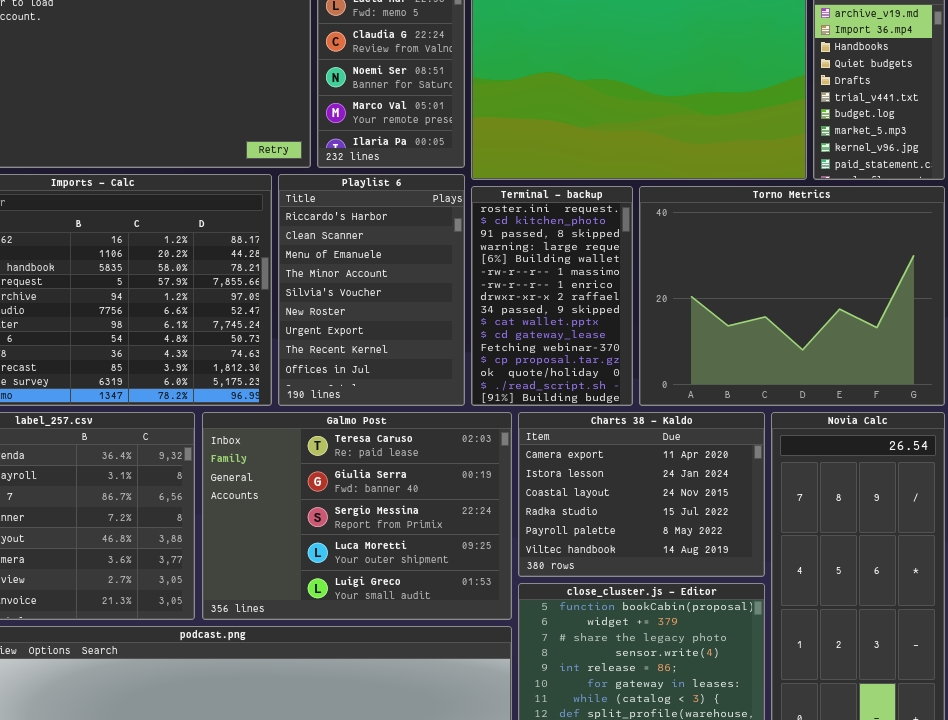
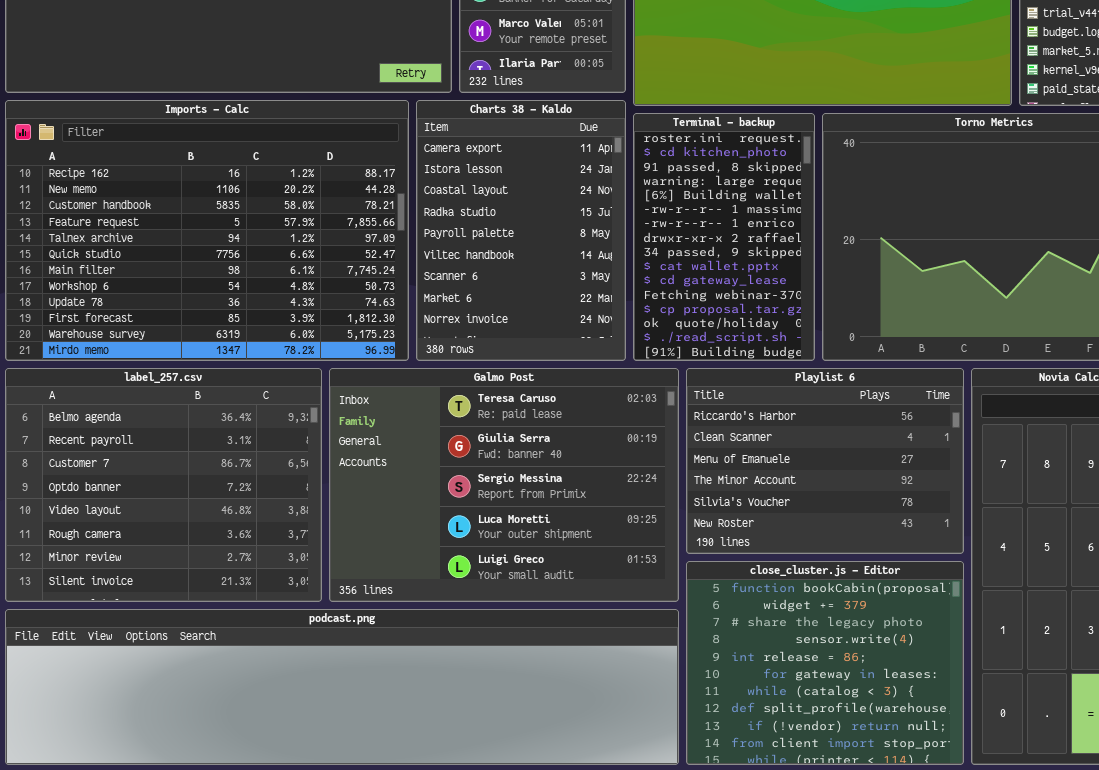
Playlist 6: [278,174,465,406] -> [686,368,964,554], moved, resized
Charts 38 - Kaldo: [518,412,765,577] -> [416,100,626,361], moved, resized

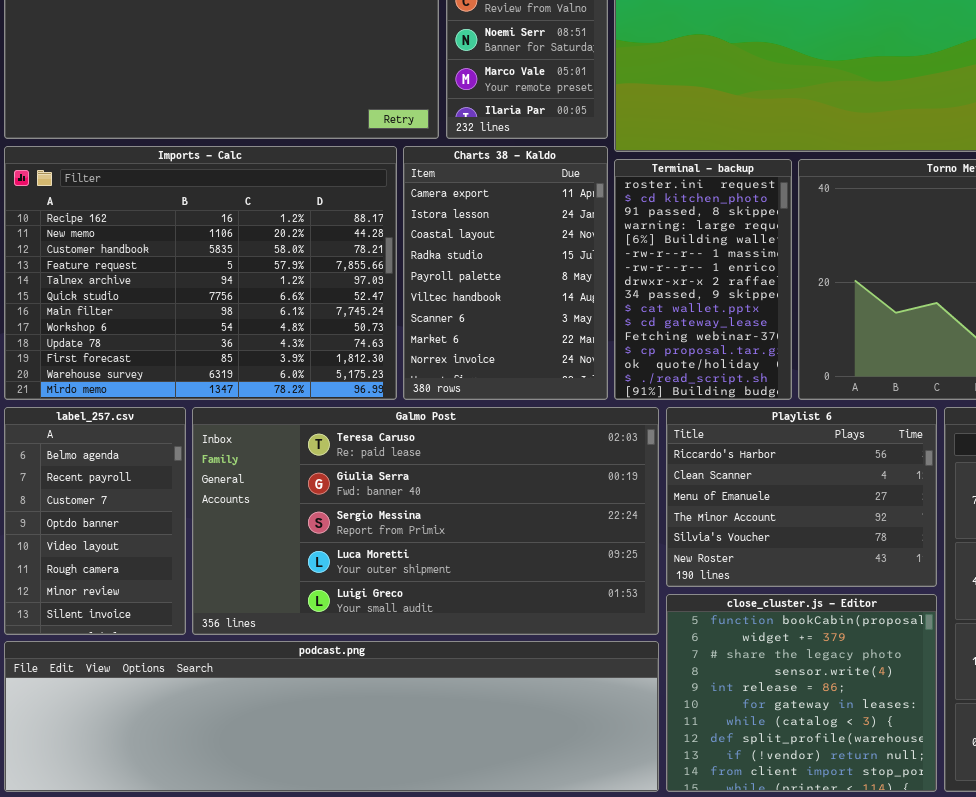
label_257.csv: [5,368,322,602] -> [4,407,186,635], resized
Galmo Post: [329,368,679,602] -> [192,407,659,635], resized

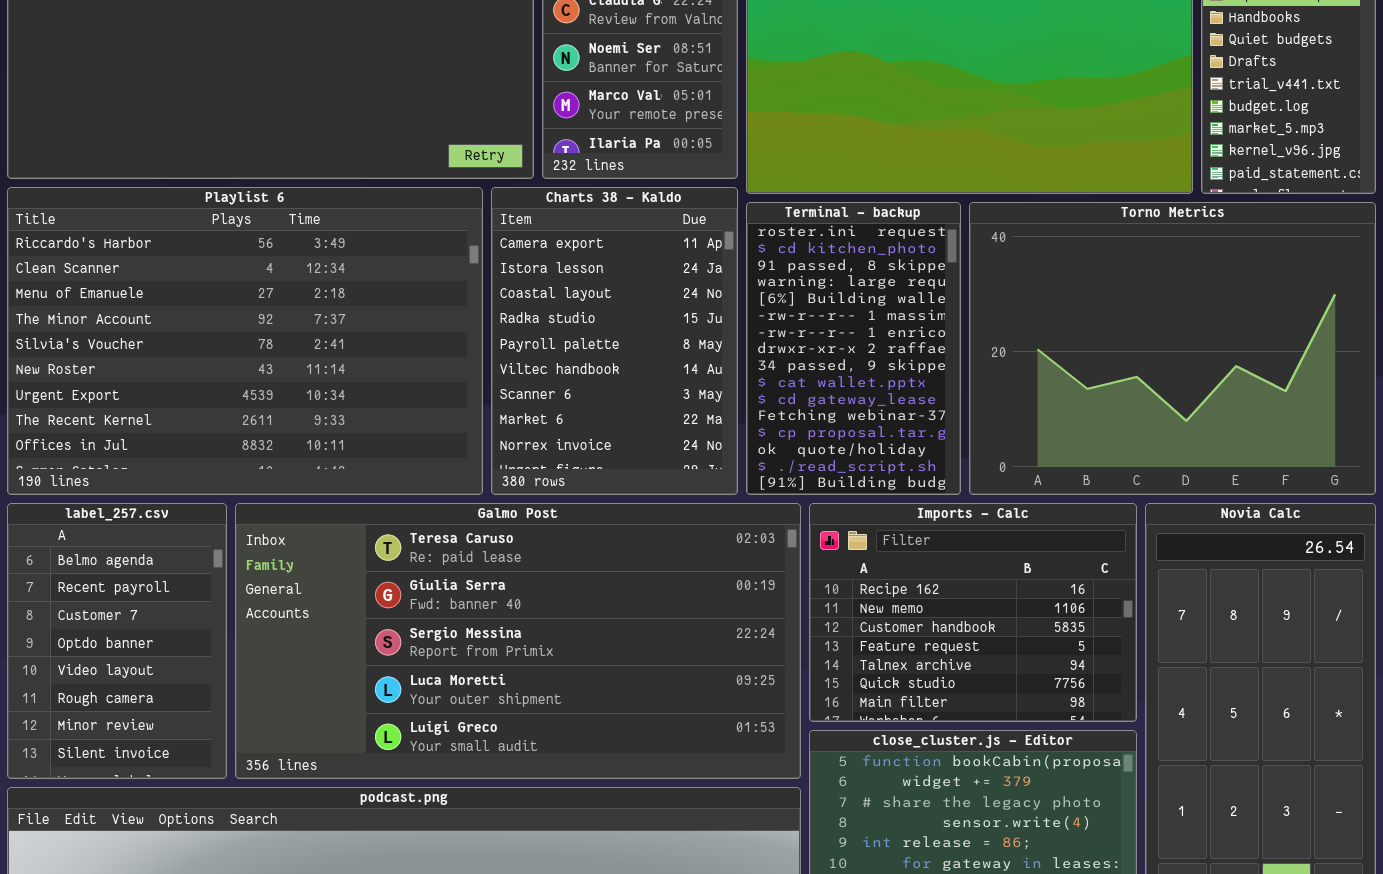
Imports - Calc: [4,146,397,400] -> [809,503,1137,722], moved, resized
Playlist 6: [666,407,937,587] -> [7,187,483,495], moved, resized

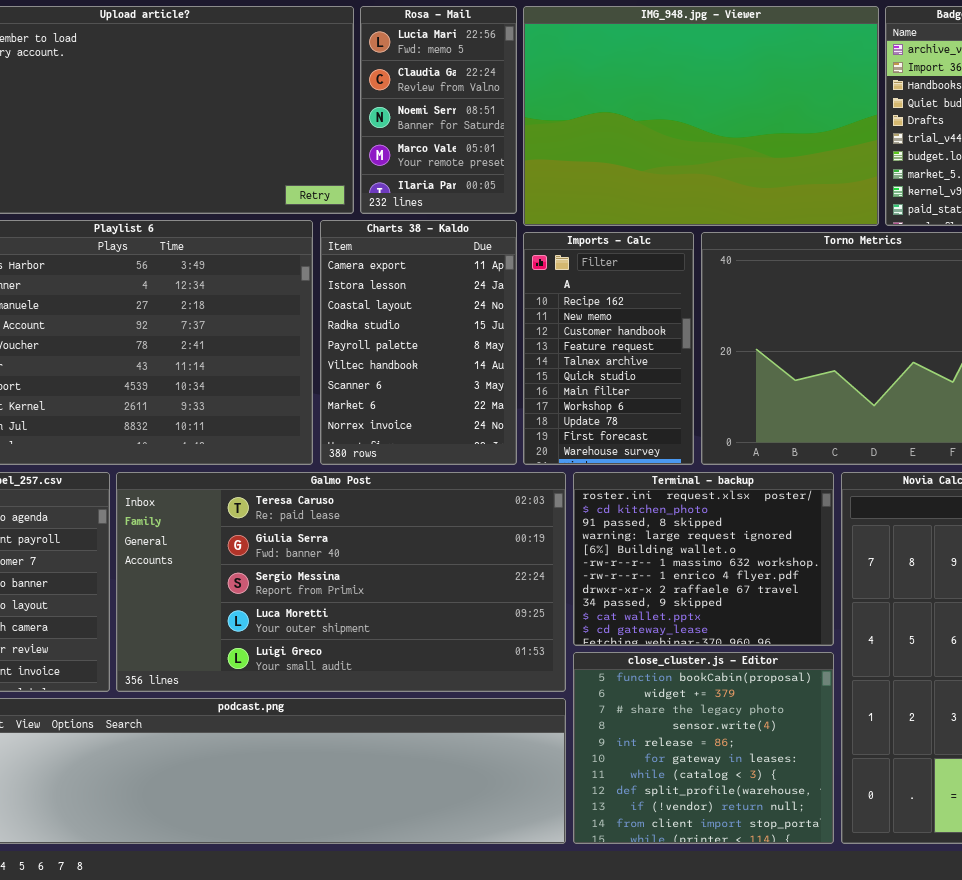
Terminal - backup: [746,202,961,495] -> [573,472,834,646], moved, resized
Imports - Calc: [809,503,1137,722] -> [523,232,694,465], moved, resized

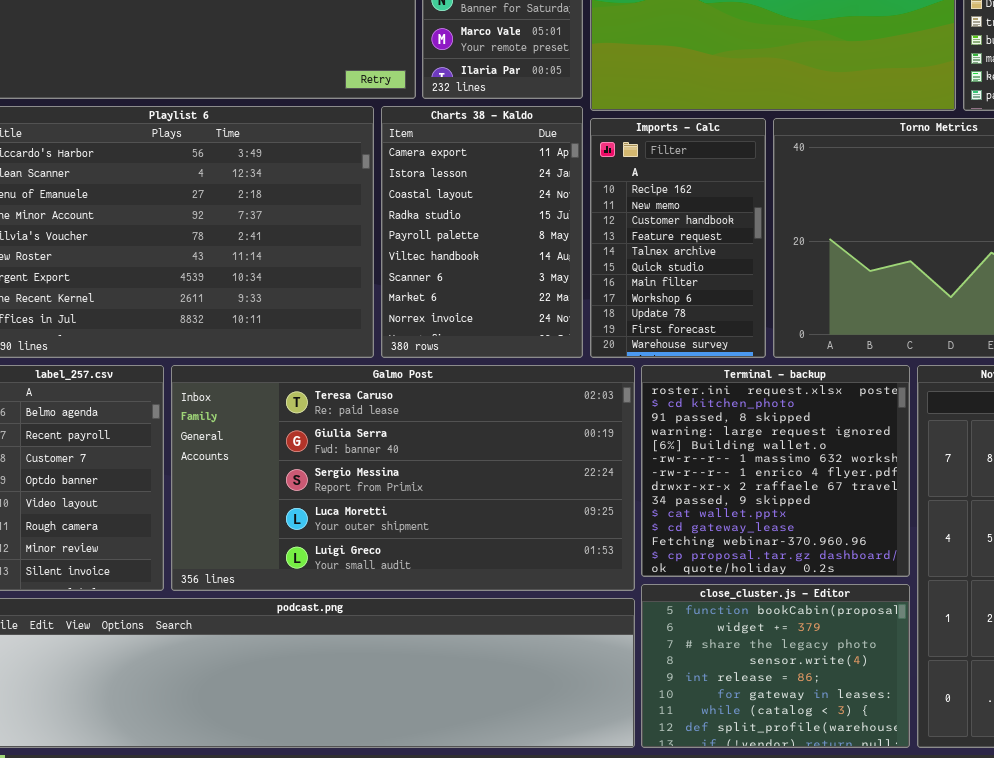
Terminal - backup: [573,472,834,646] -> [641,365,910,577], resized
close_cluster.js - Editor: [573,652,834,844] -> [641,584,910,748], resized

